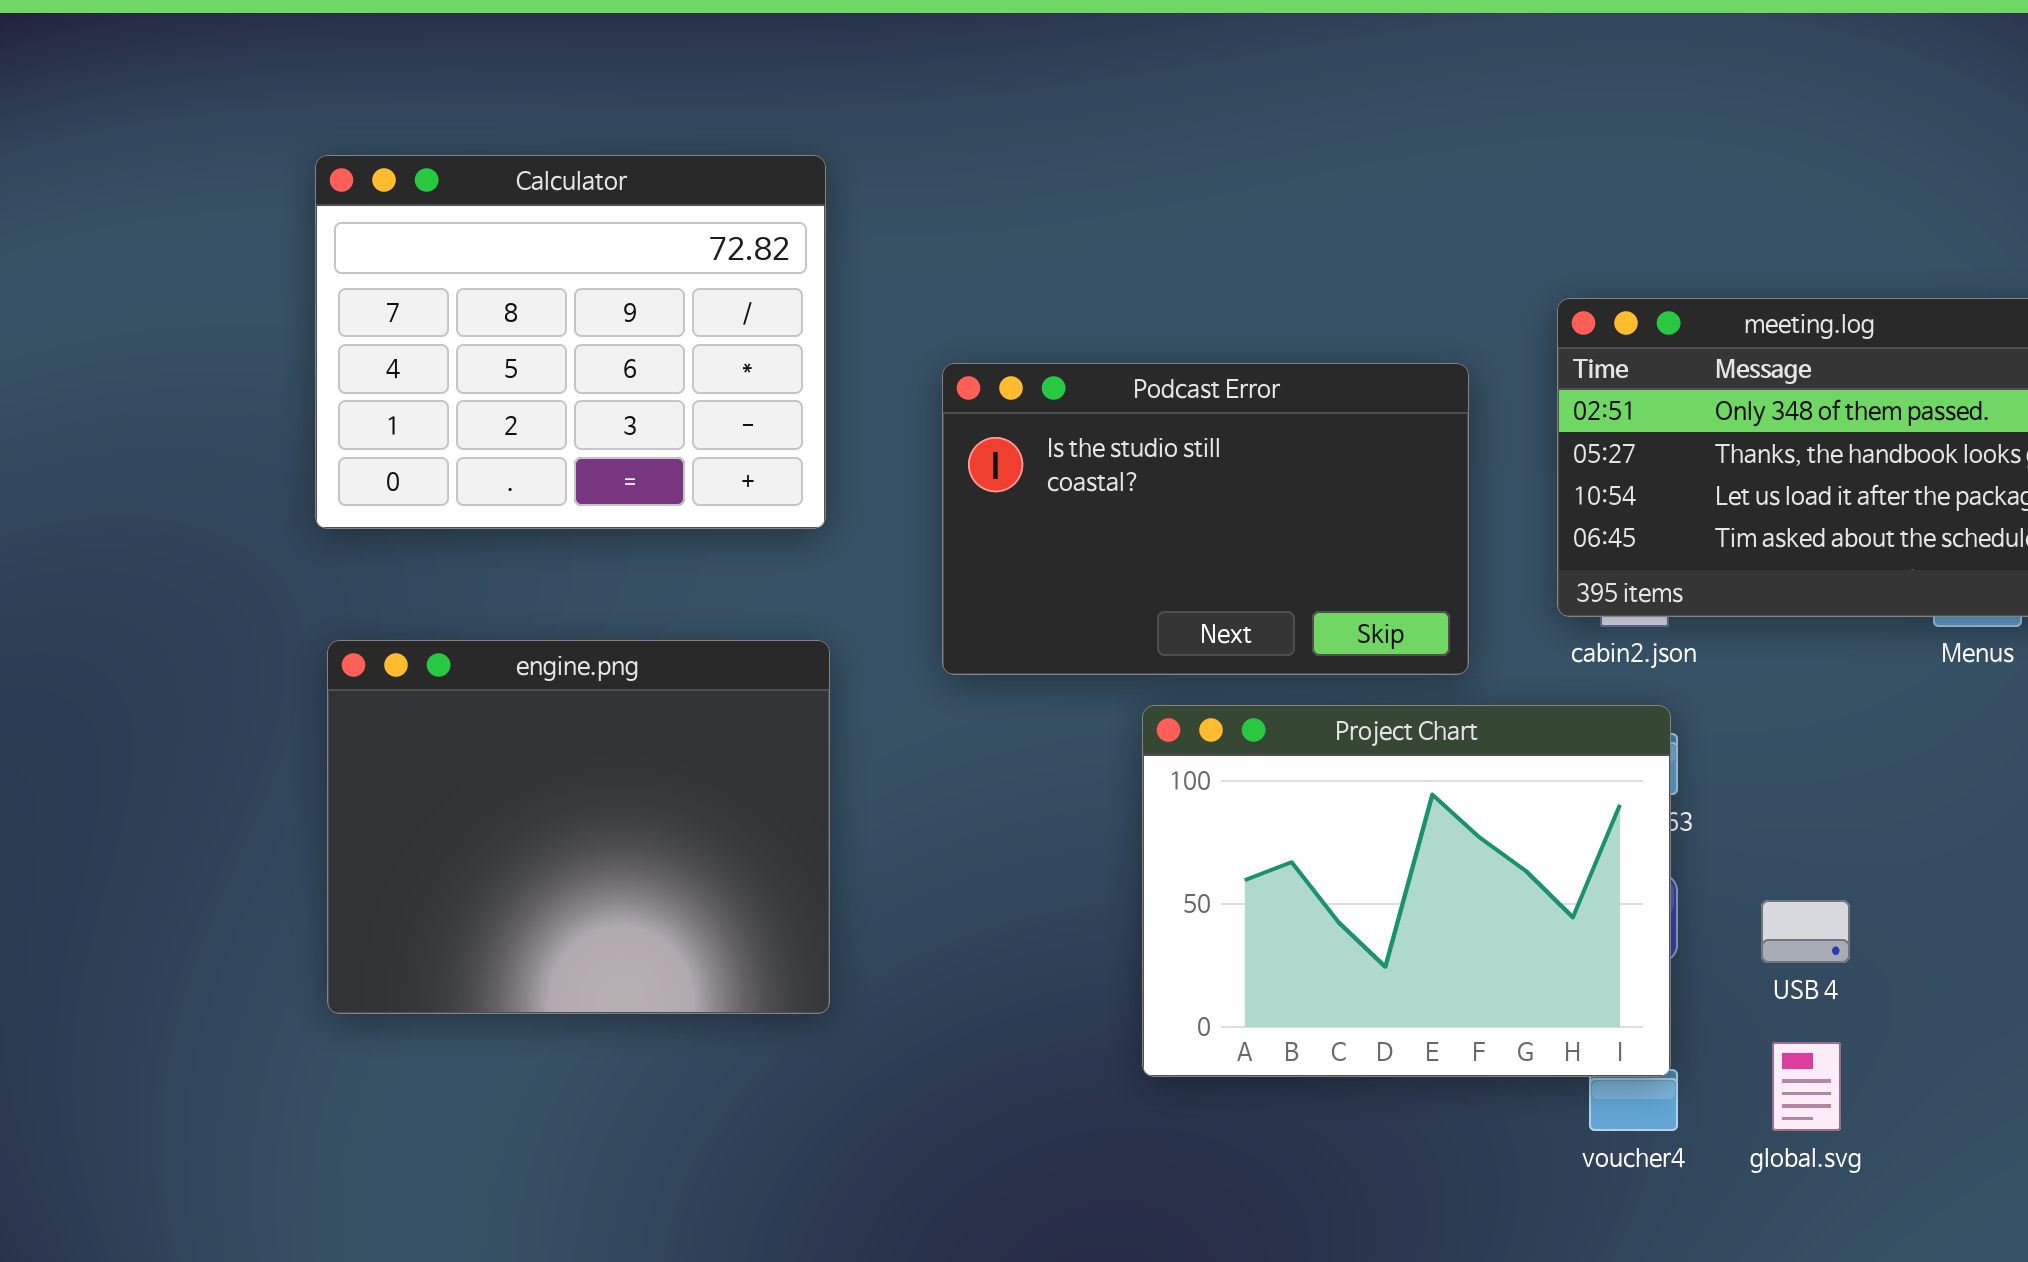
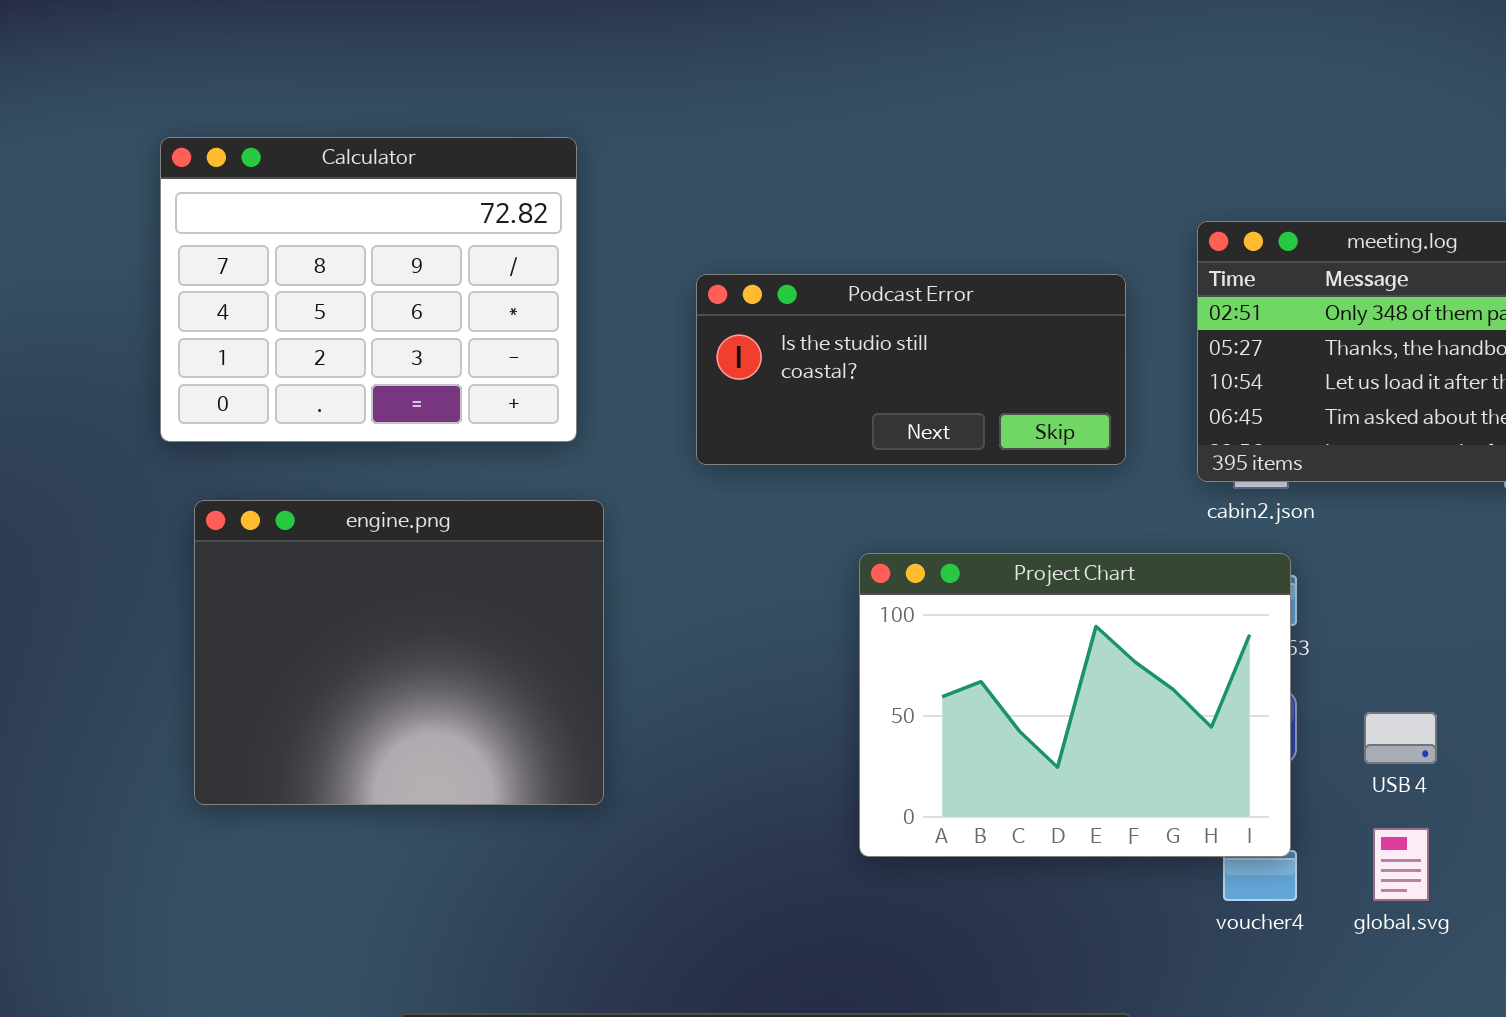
Calculator: [315,155,826,529] -> [160,137,577,442], moved
Podcast Error: [942,363,1469,675] -> [696,274,1126,465], resized

